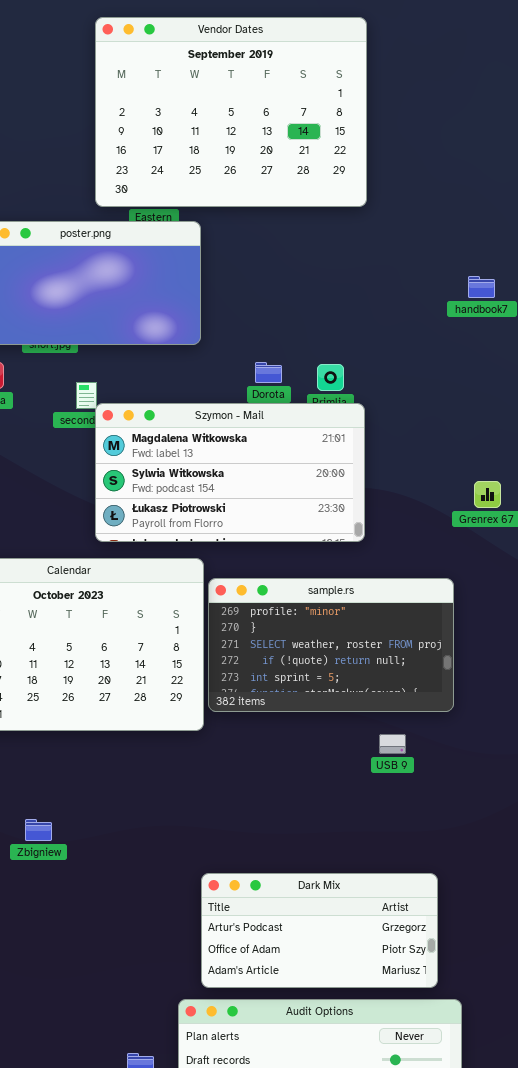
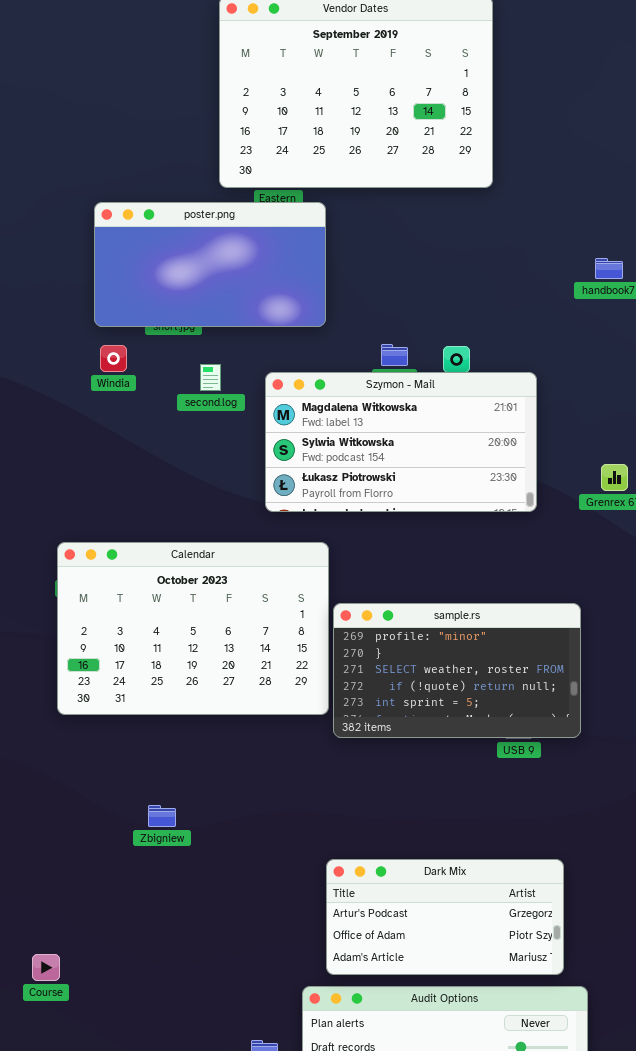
Szymon - Mail: [95,403,365,542] -> [265,372,537,512], moved
sample.rs: [208,578,454,712] -> [333,603,581,738], moved

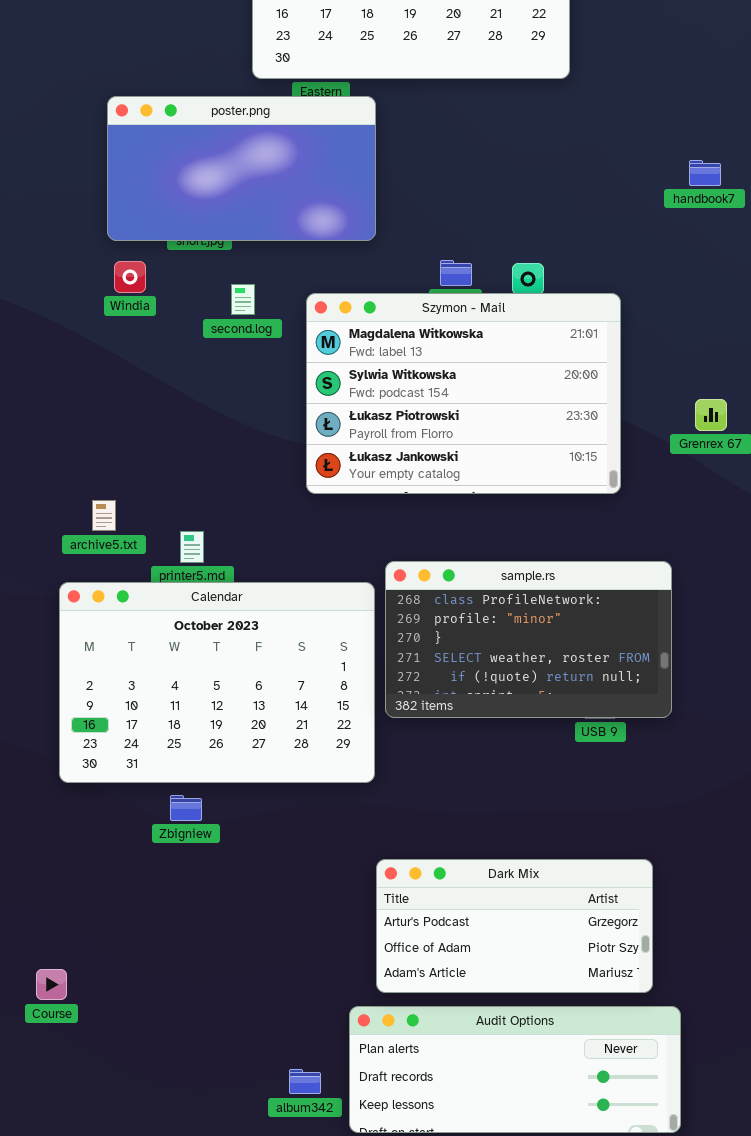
Szymon - Mail: [265,372,537,512] -> [306,293,621,494], resized
Calendar: [57,542,329,715] -> [59,582,375,783], moved
sample.rs: [333,603,581,738] -> [385,561,672,718], scrolled up 1 row

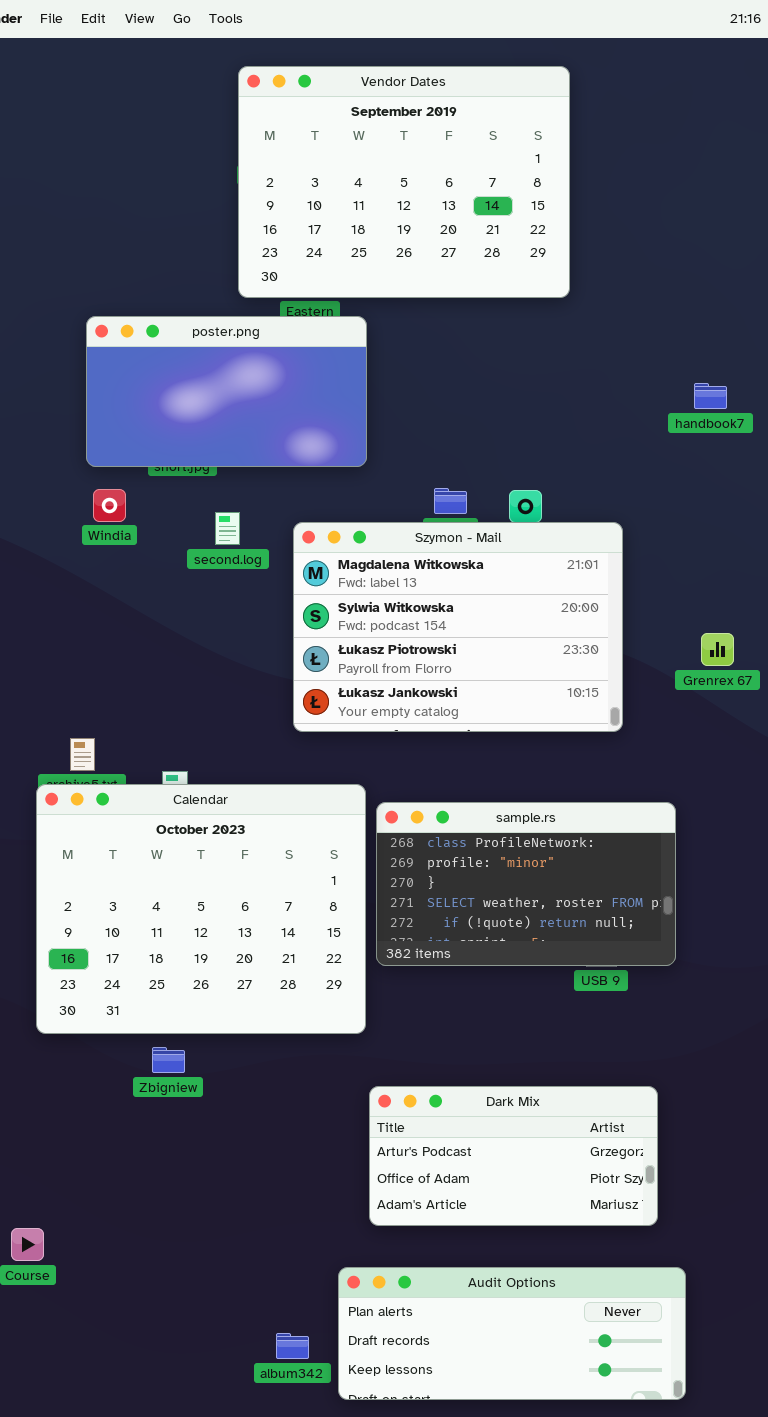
Calendar: [59,582,375,783] -> [36,784,366,1034], resized
Dark Mix: [376,859,653,993] -> [369,1086,658,1226], moved

